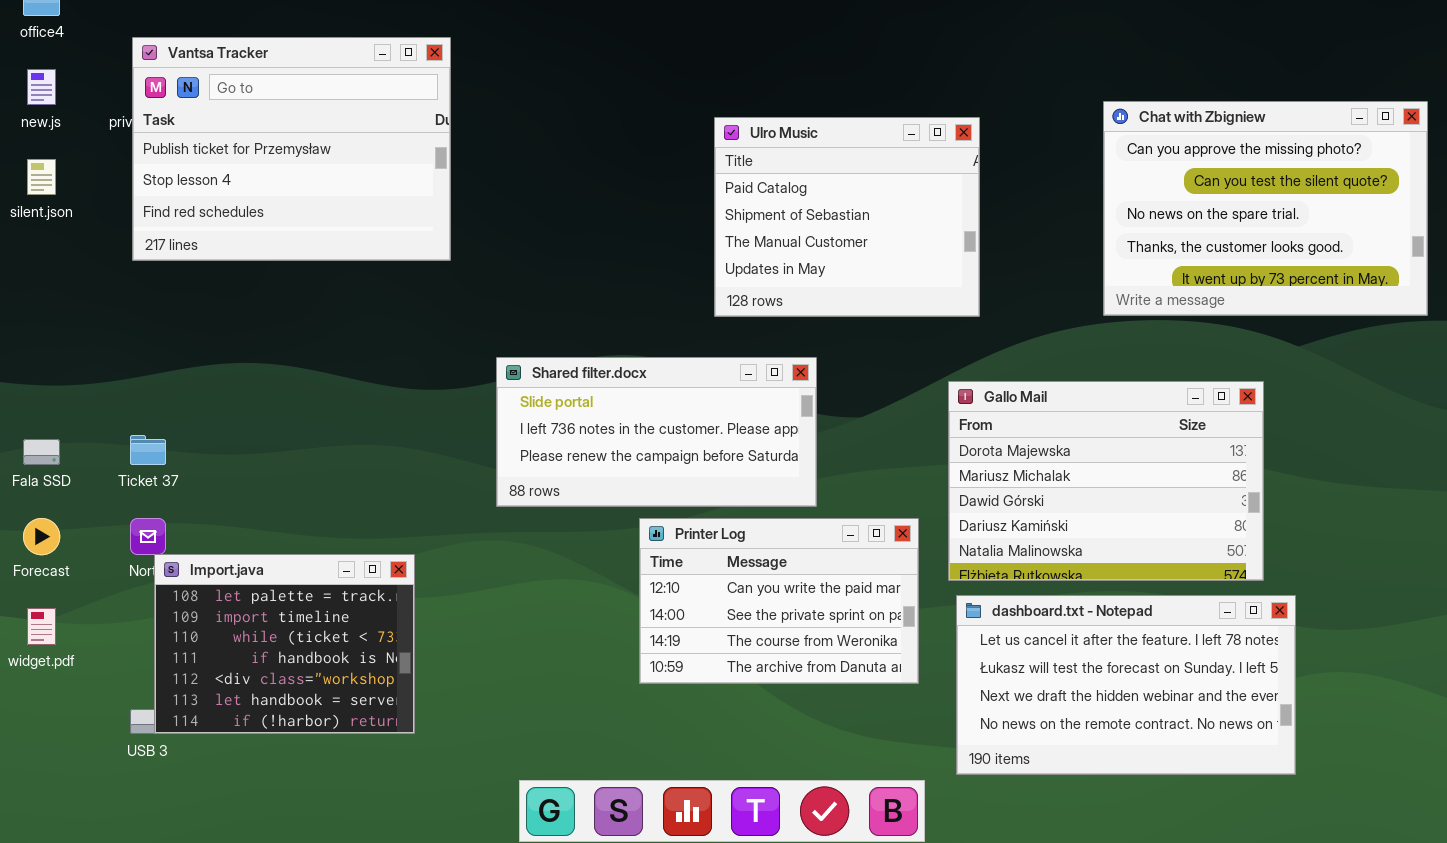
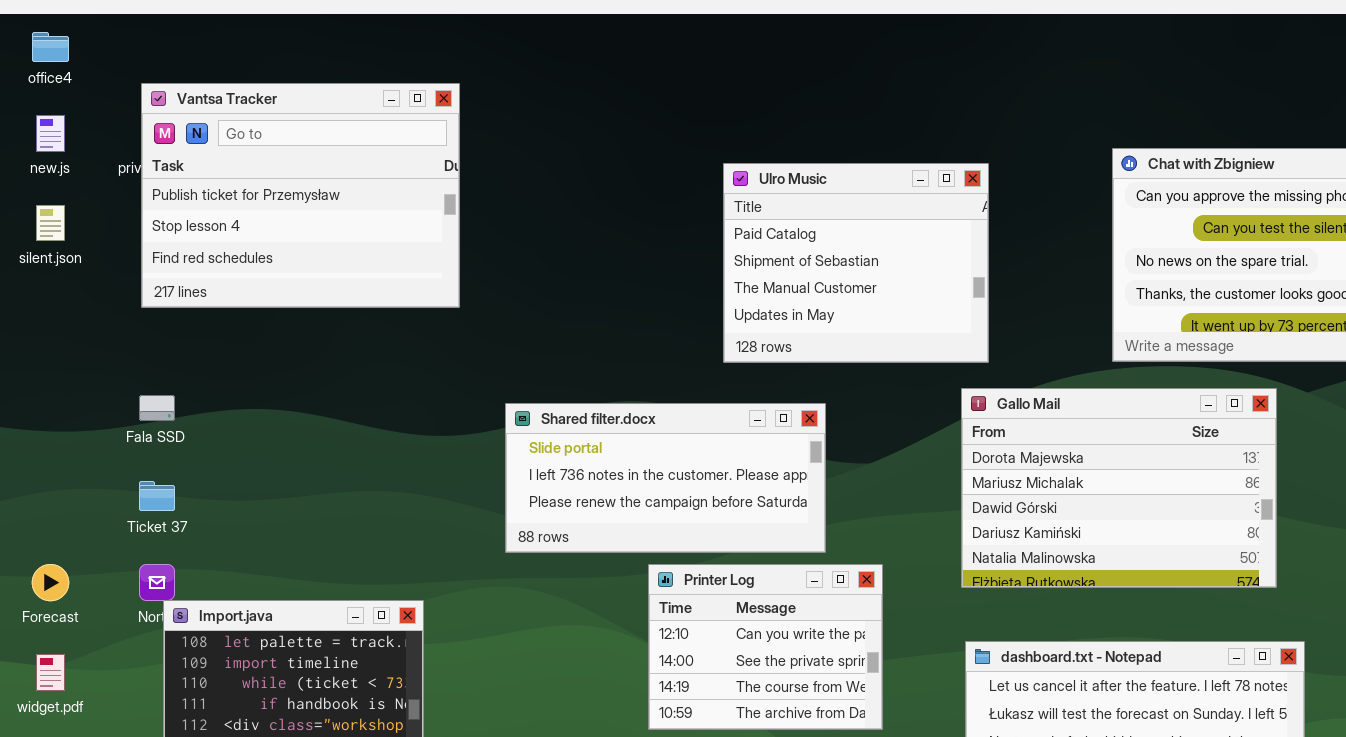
Gallo Mail: [948,381,1264,581] -> [961,388,1277,588], moved
Fala SSD: [23,439,60,465] -> [139,395,175,421], moved
Printer Log: [639,518,919,684] -> [648,564,883,730], resized

